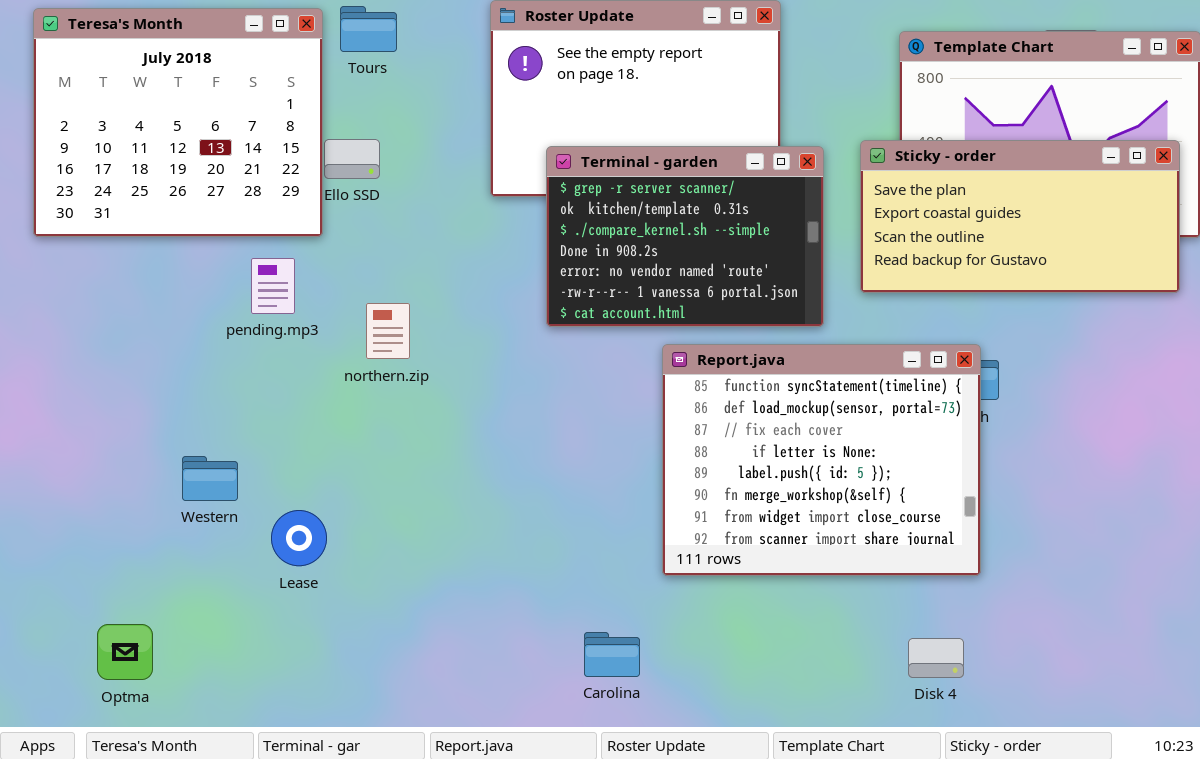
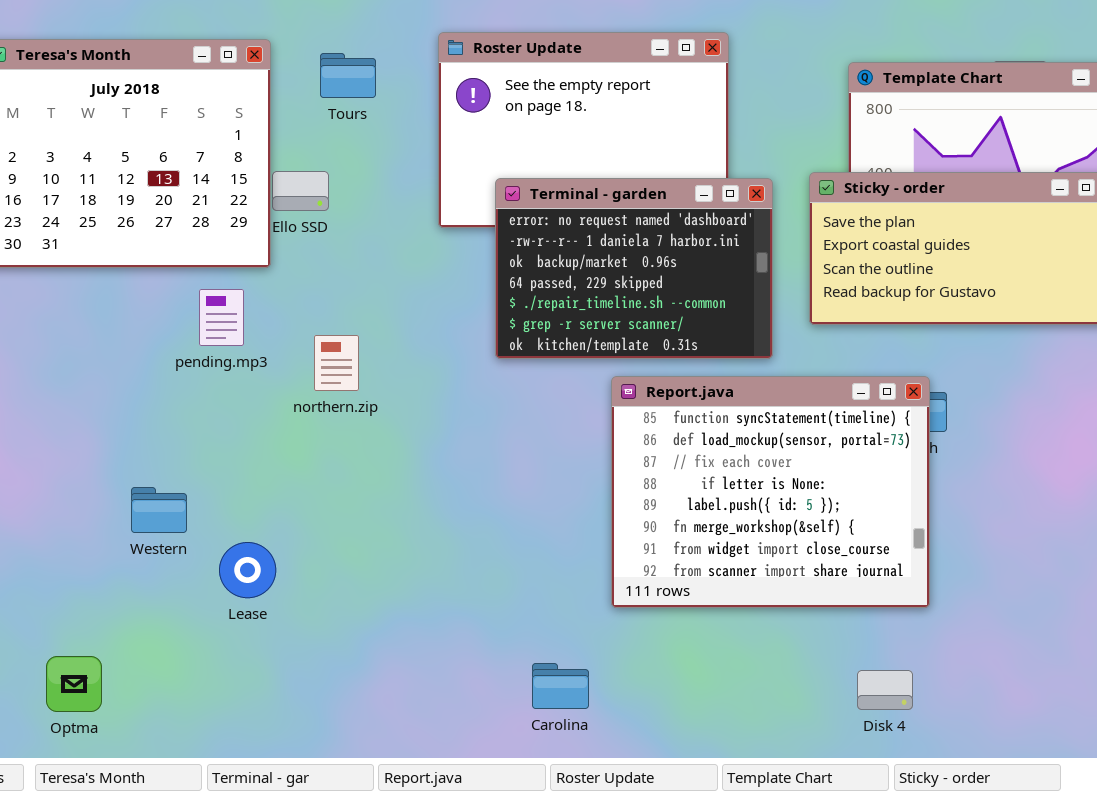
Tours: [340,6,397,52] -> [320,53,376,98], moved
Terminal - garden: [546,146,824,327] -> [495,178,773,359], scrolled up 5 rows

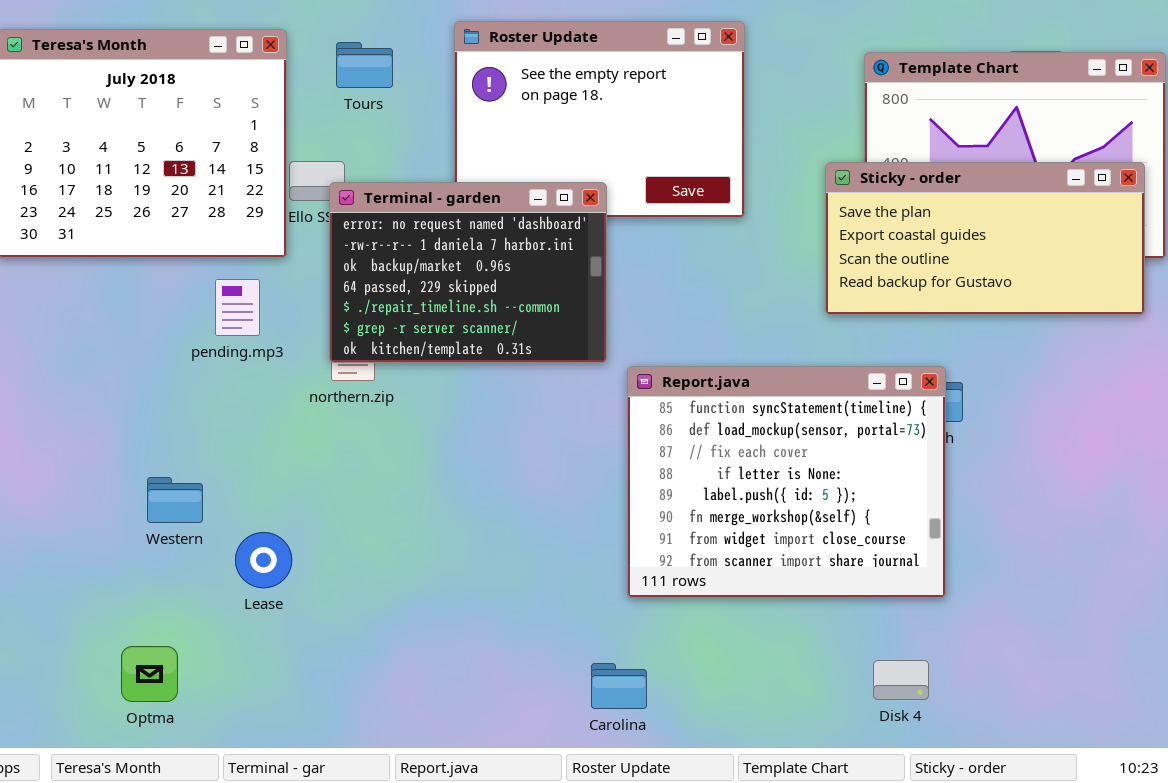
Terminal - garden: [495,178,773,359] -> [329,182,607,363], moved
Optma: [46,656,102,712] -> [121,646,178,702], moved
Carolina: [532,663,589,709] -> [591,663,647,709], moved

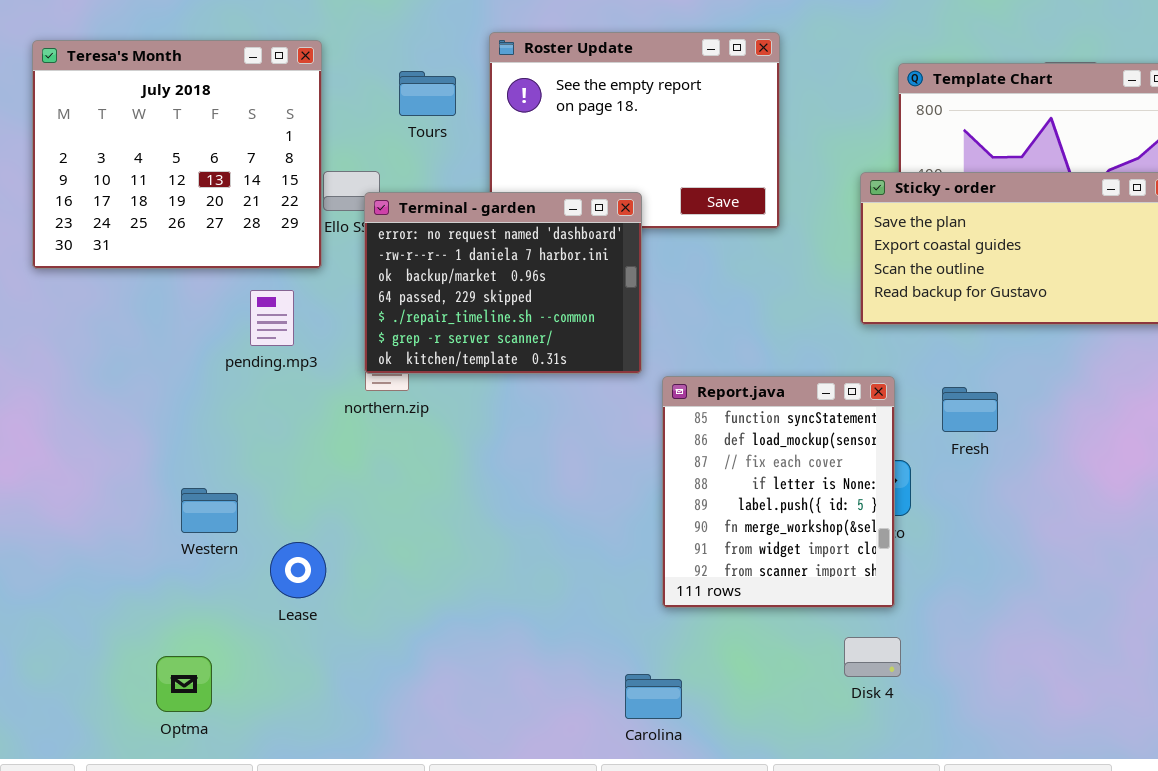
Tours: [336,42,393,88] -> [399,71,456,116], moved
Report.java: [627,366,946,598] -> [662,376,895,608], resized
Disk 4: [873,660,929,700] -> [844,637,901,677], moved

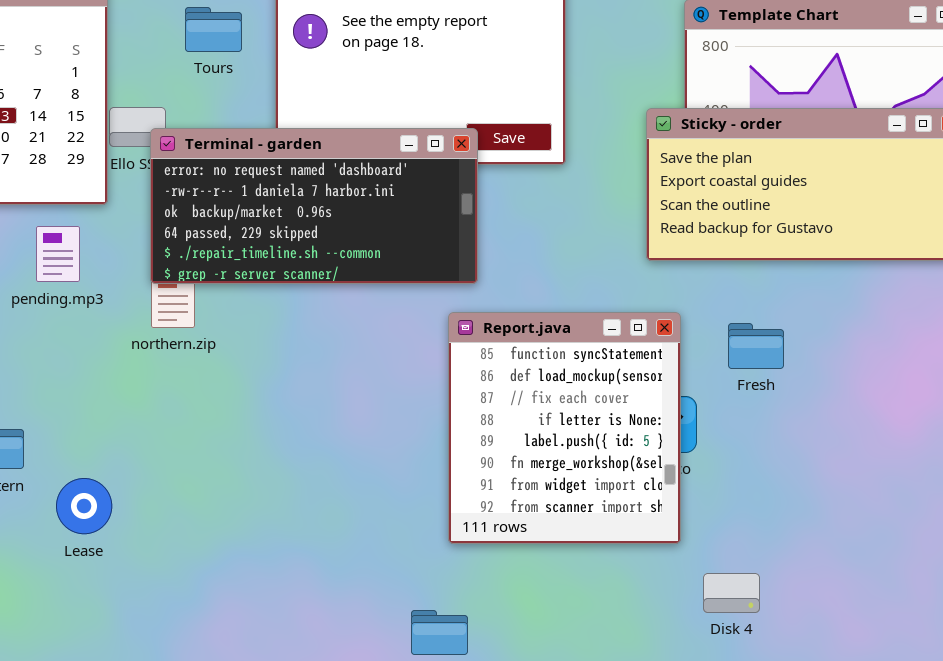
Terminal - garden: [364,192,642,374] -> [150,128,478,284], resized
Disk 4: [844,637,901,677] -> [703,573,760,613], moved

